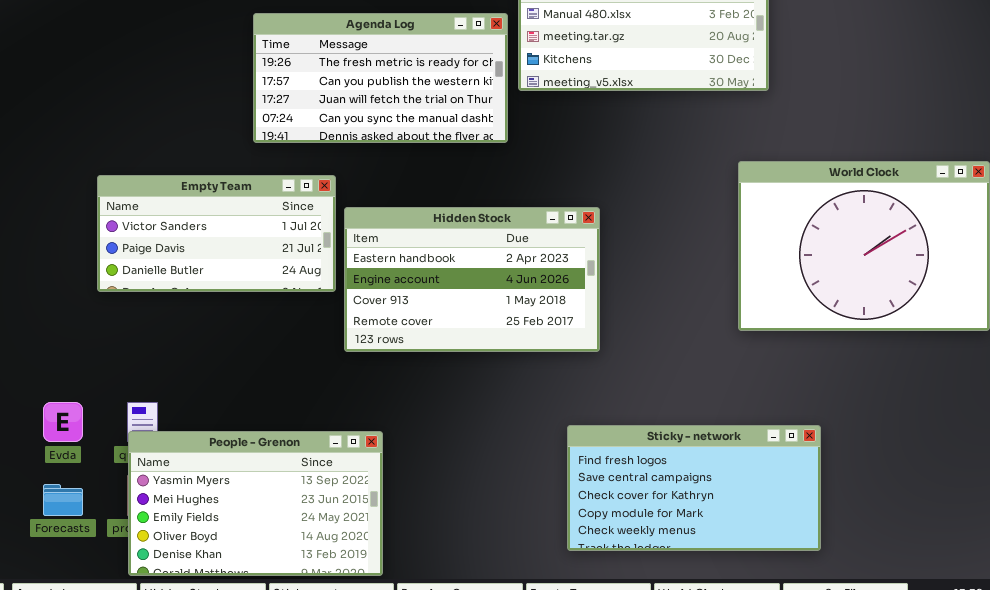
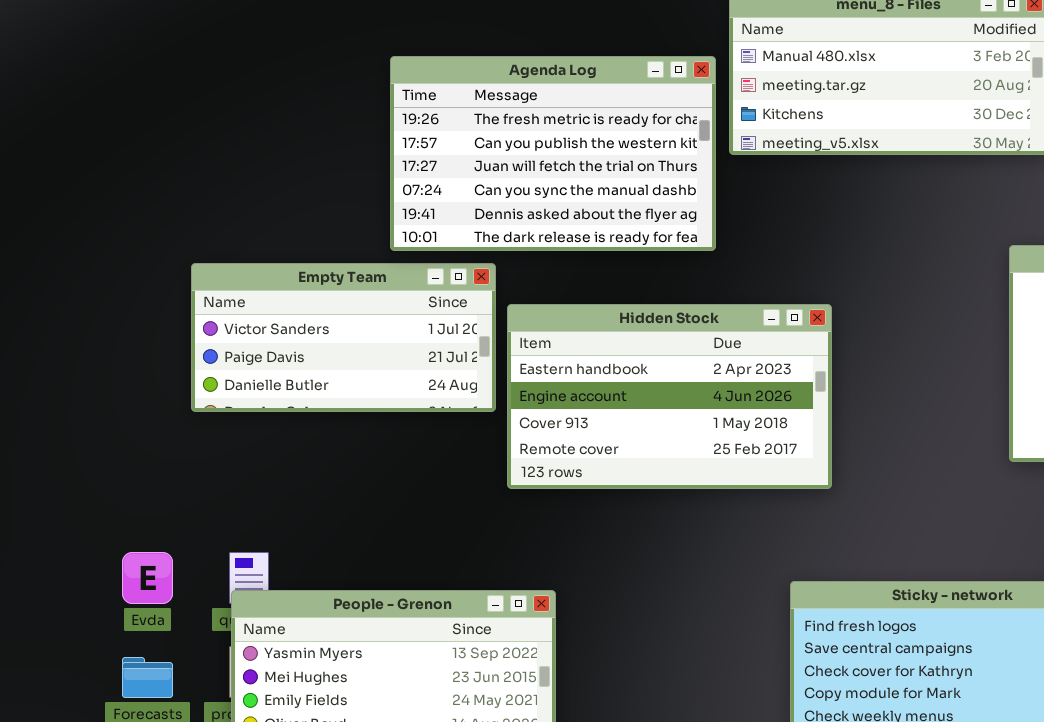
Agenda Log: [253,13,508,143] -> [390,56,716,251], resized

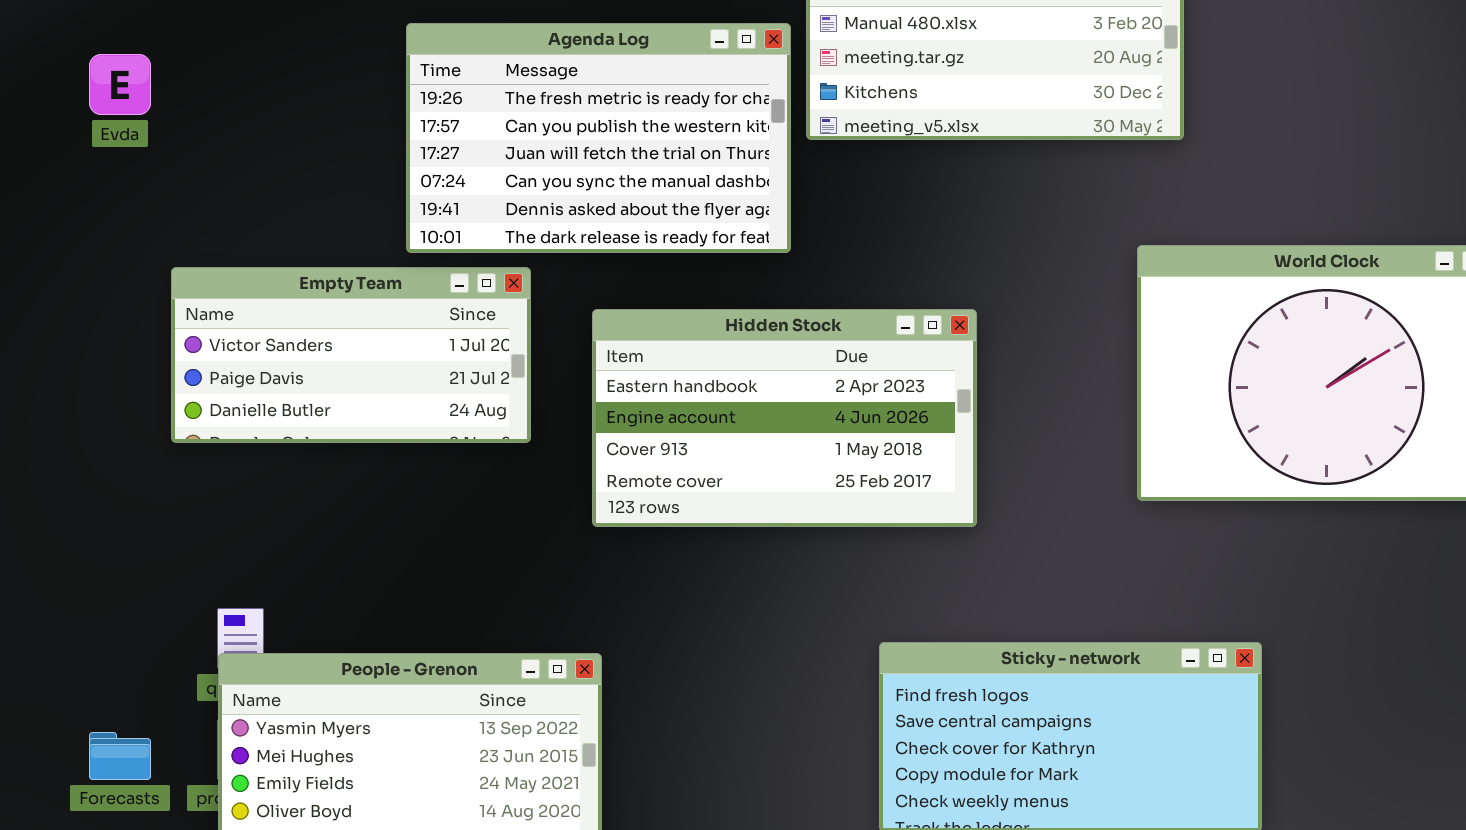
Hidden Stock: [507,304,832,489] -> [592,309,977,527], moved
Evda: [122,552,173,604] -> [89,54,151,115], moved

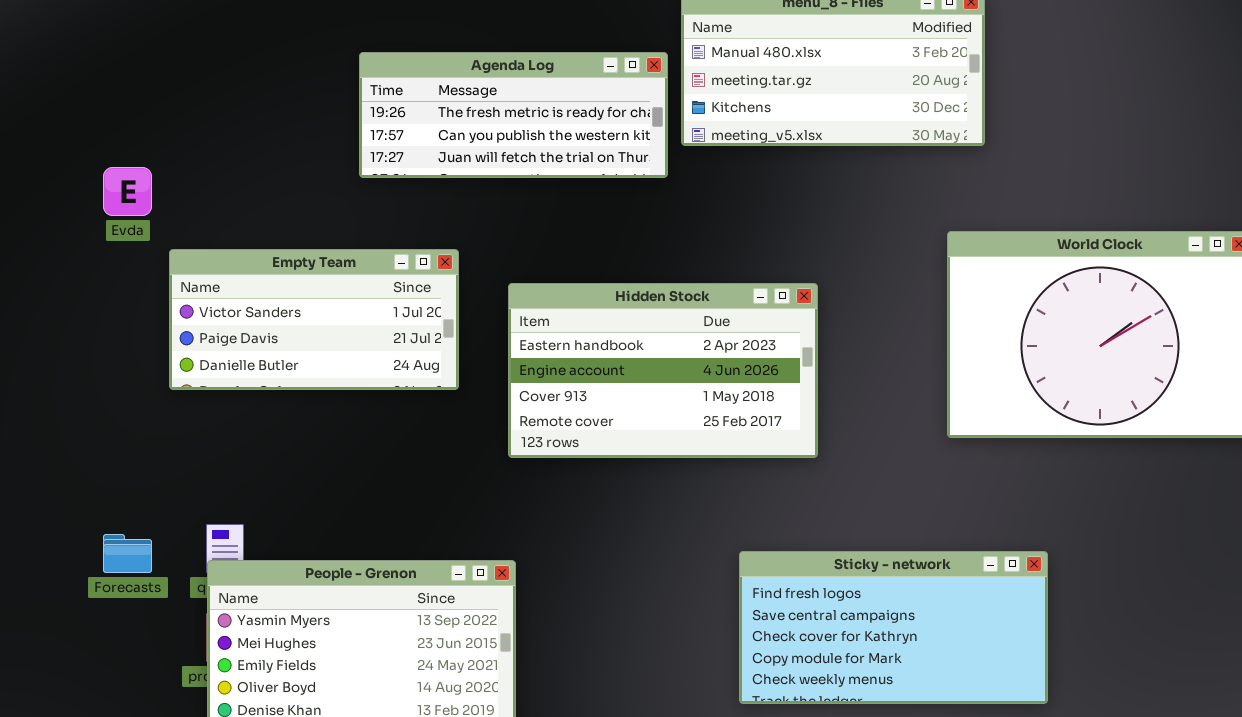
Agenda Log: [406,23,791,253] -> [359,52,668,178], resized
Evda: [89,54,151,115] -> [103,167,152,216], moved
Forecasts: [89,732,151,780] -> [103,534,152,573], moved

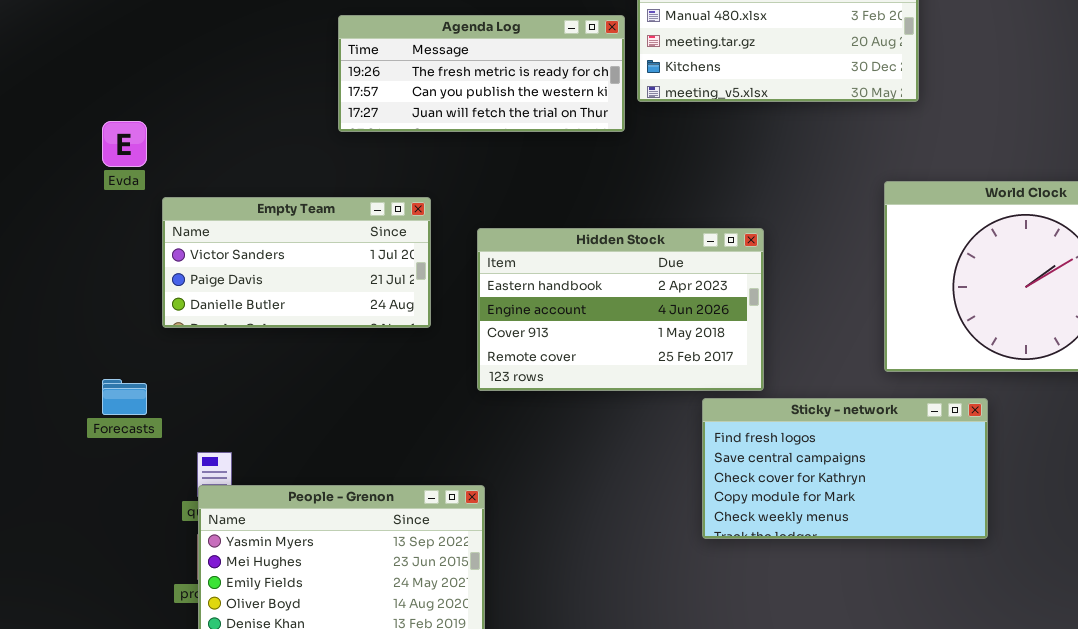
Forecasts: [103,534,152,573] -> [102,379,147,415], moved
Sticky - network: [739,551,1048,704] -> [702,398,988,539], moved

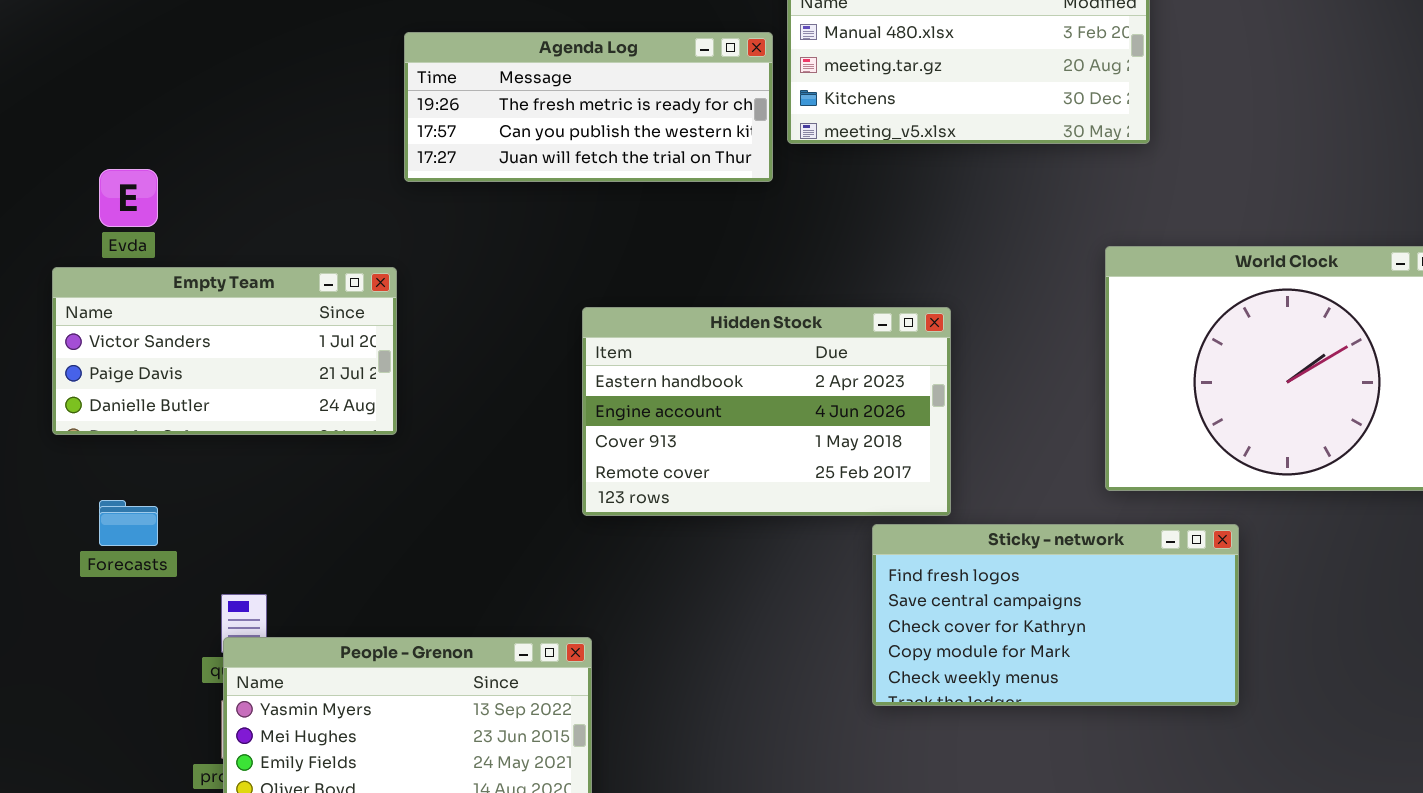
Empty Team: [162,197,431,328] -> [52,267,397,435], moved

